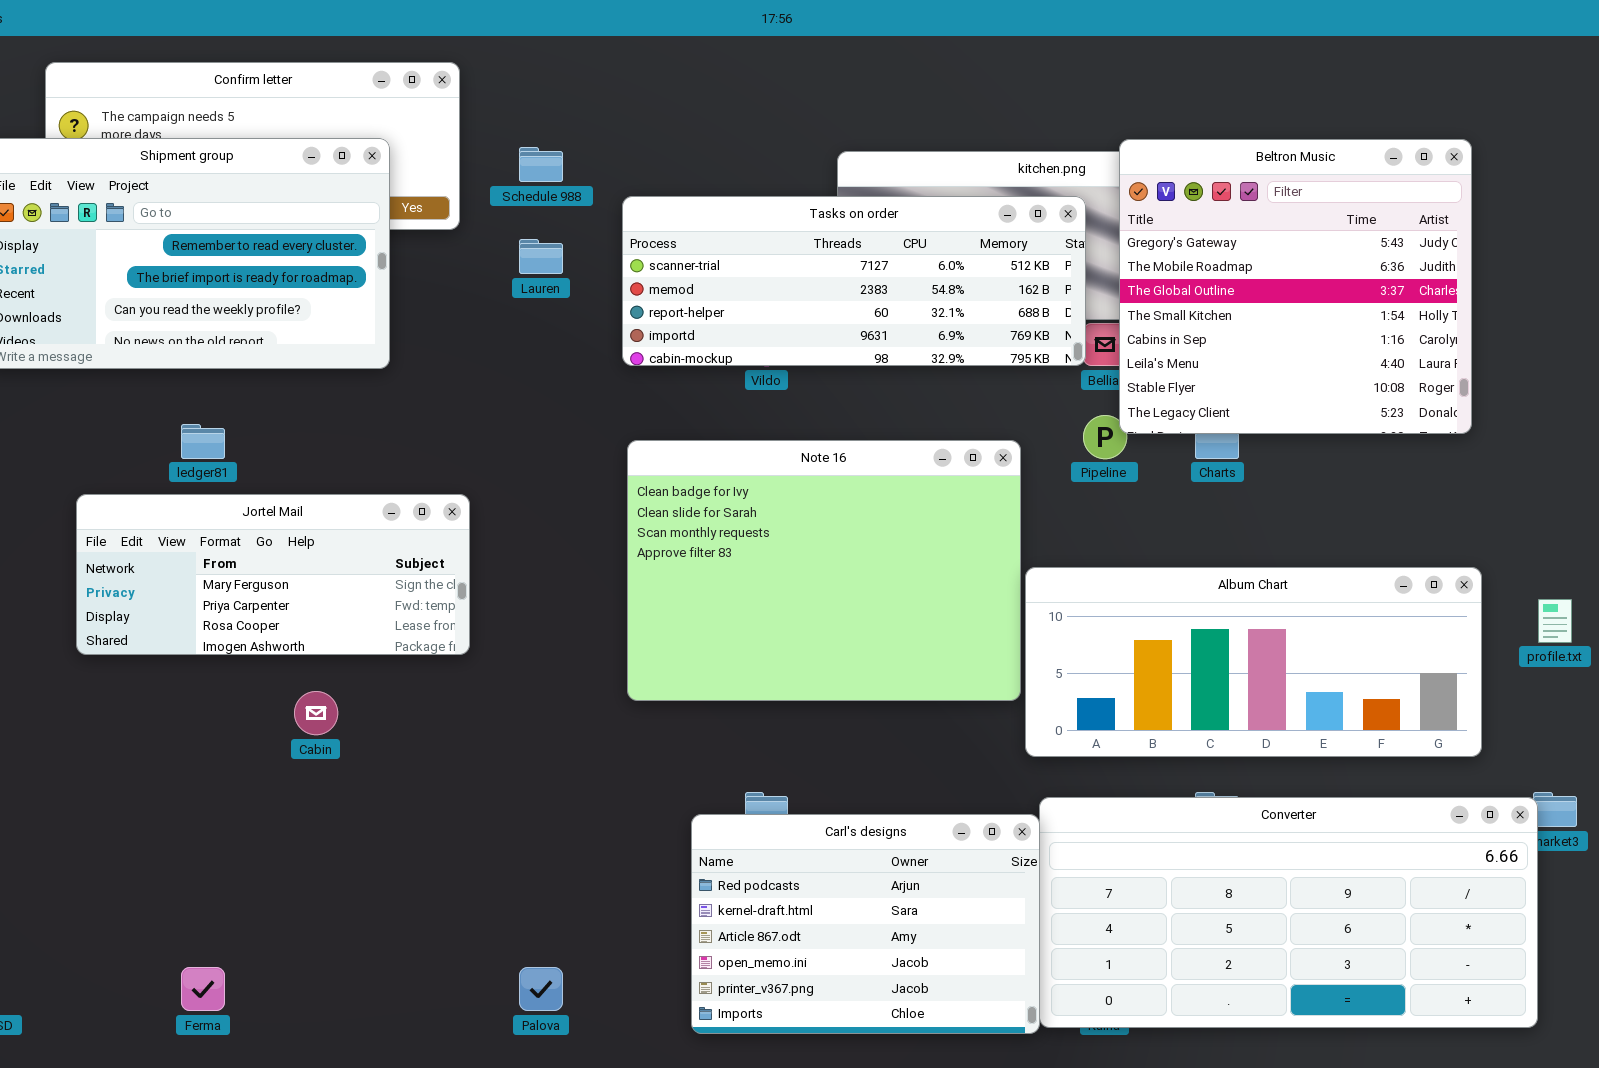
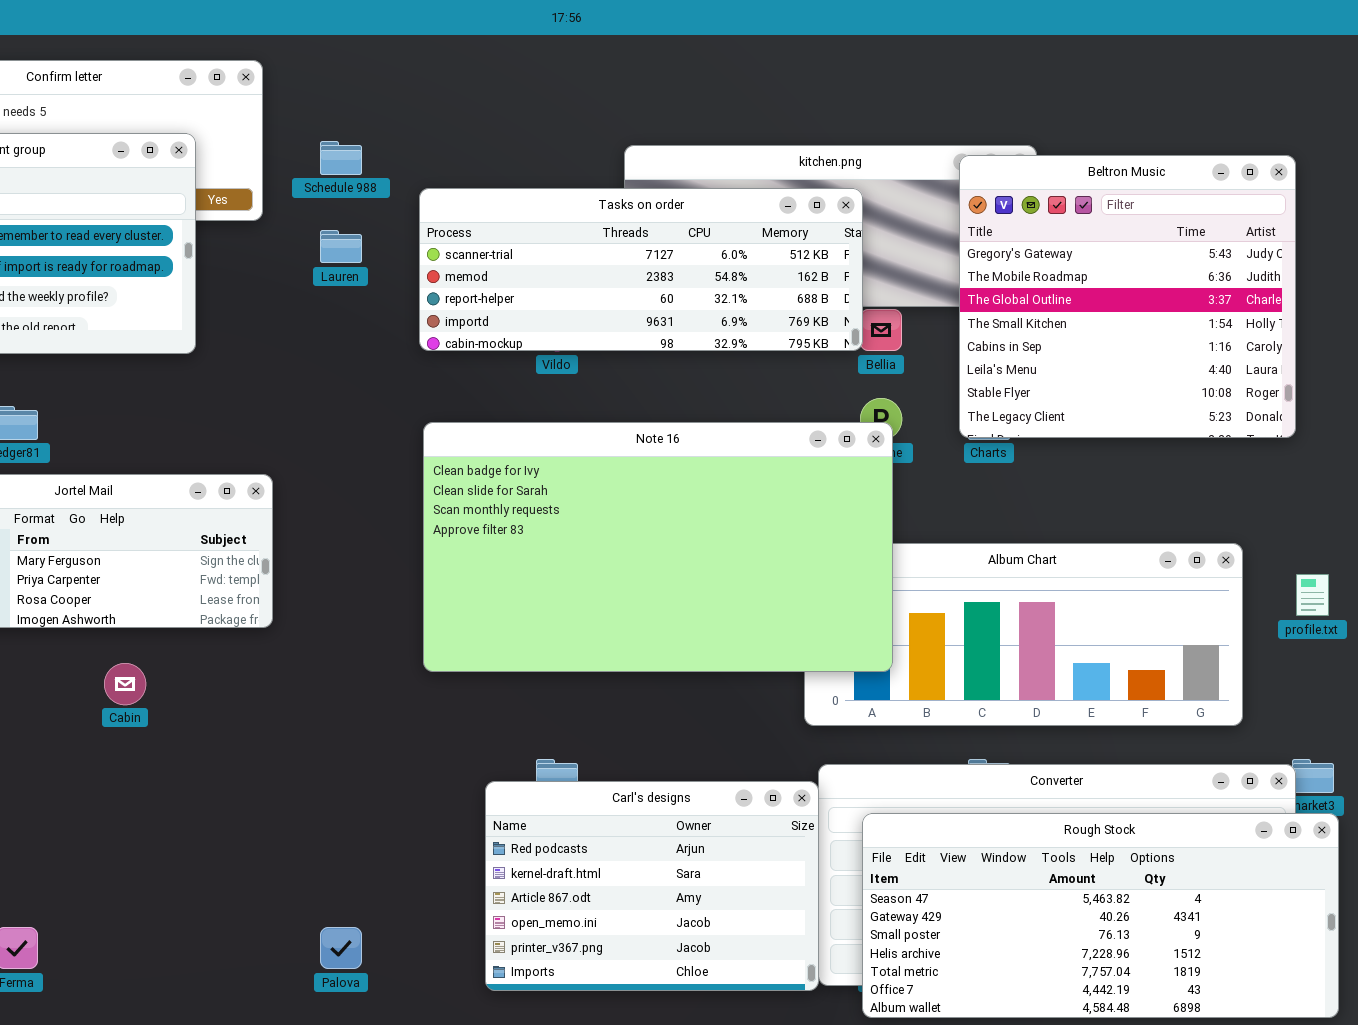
Beltron Music: [1119,139,1472,434] -> [959,155,1296,438], moved
Note 16: [627,440,1021,701] -> [423,422,893,672], resized
Rough Stock: none -> [862,813,1339,1018], opened

